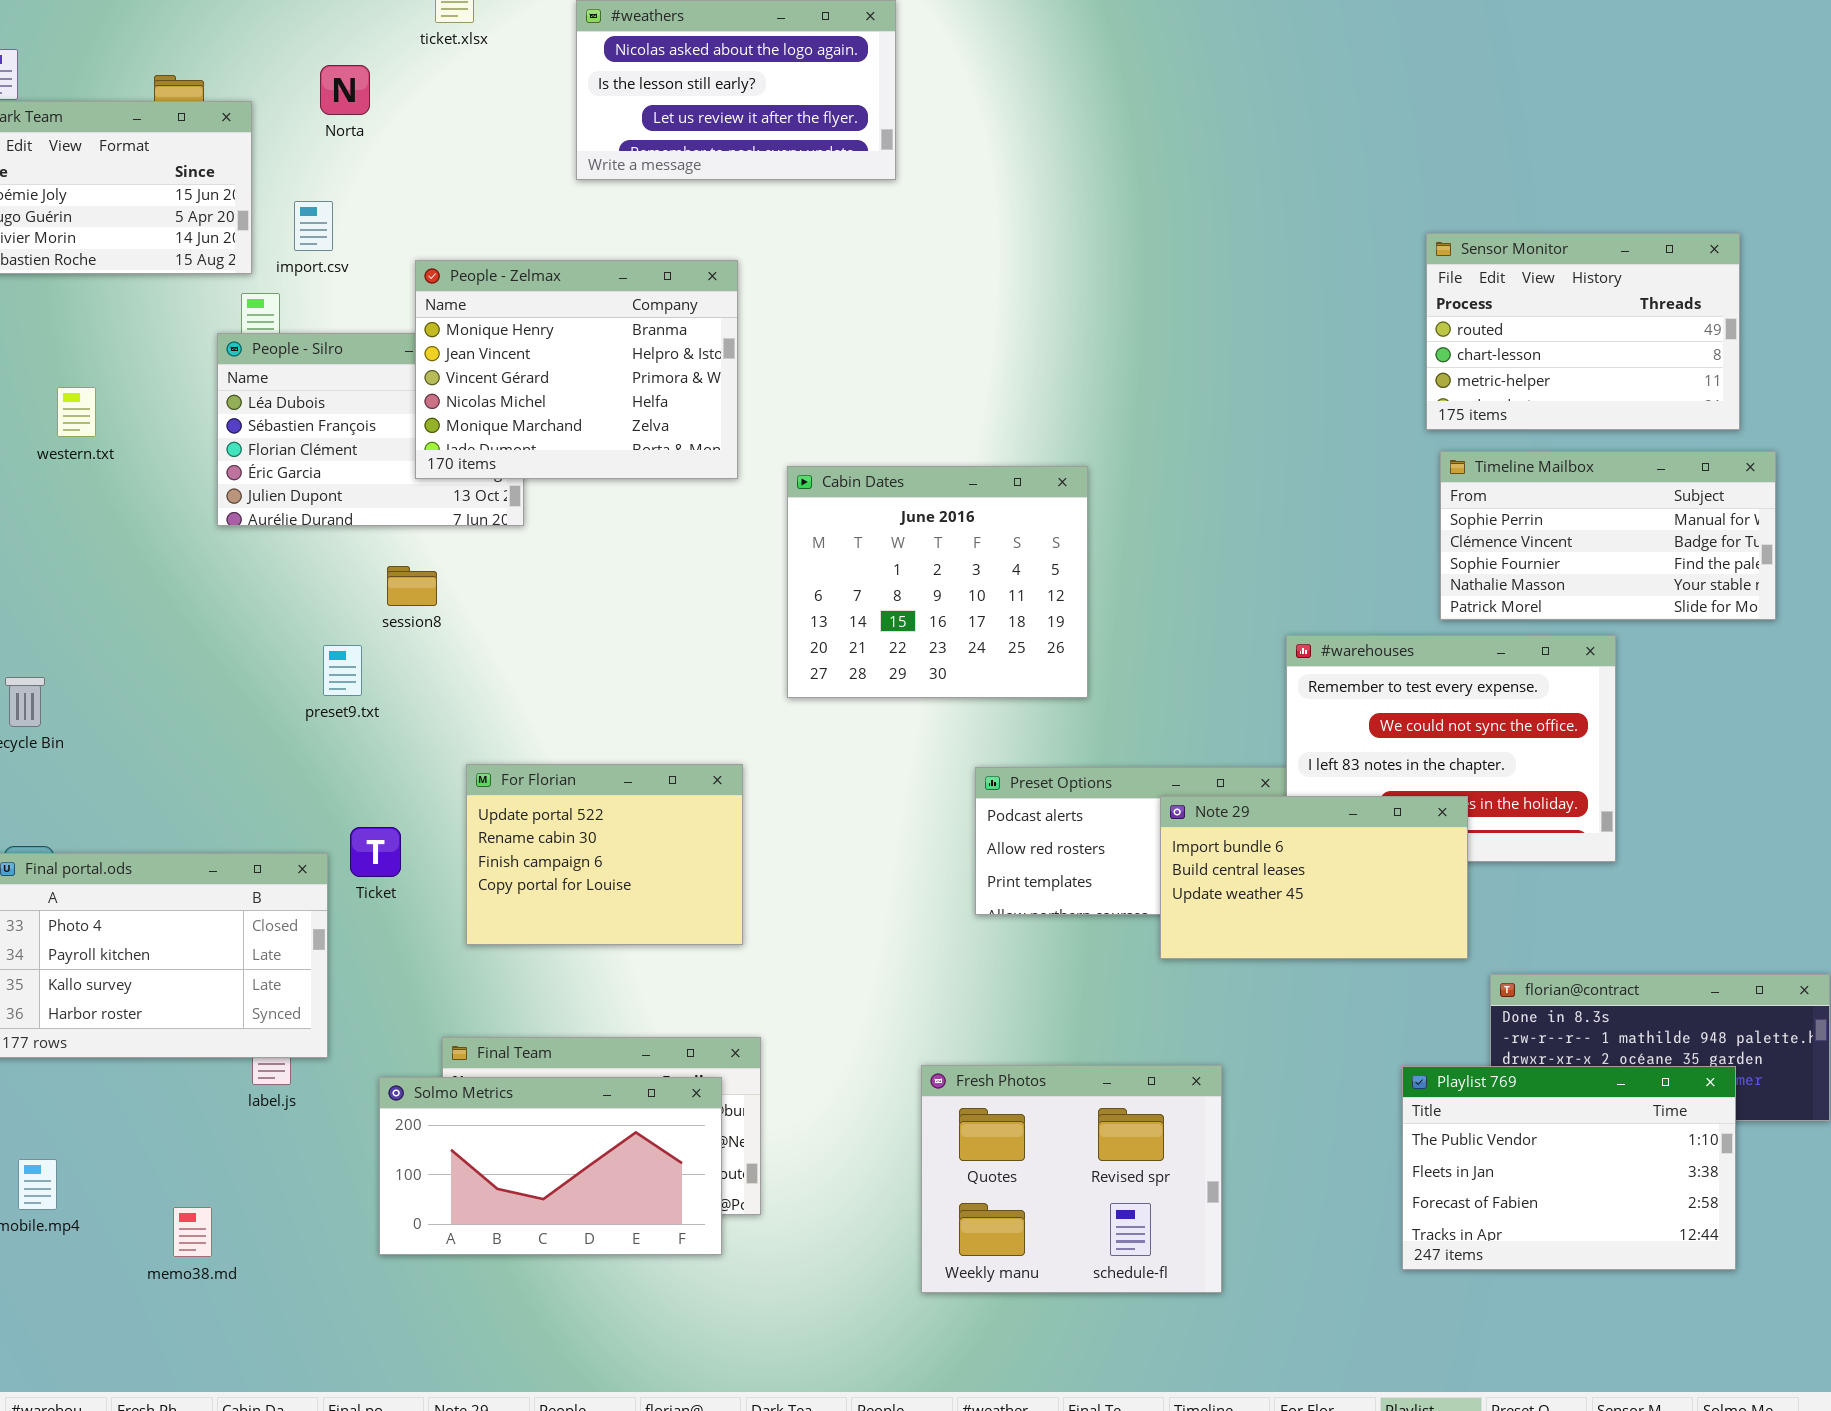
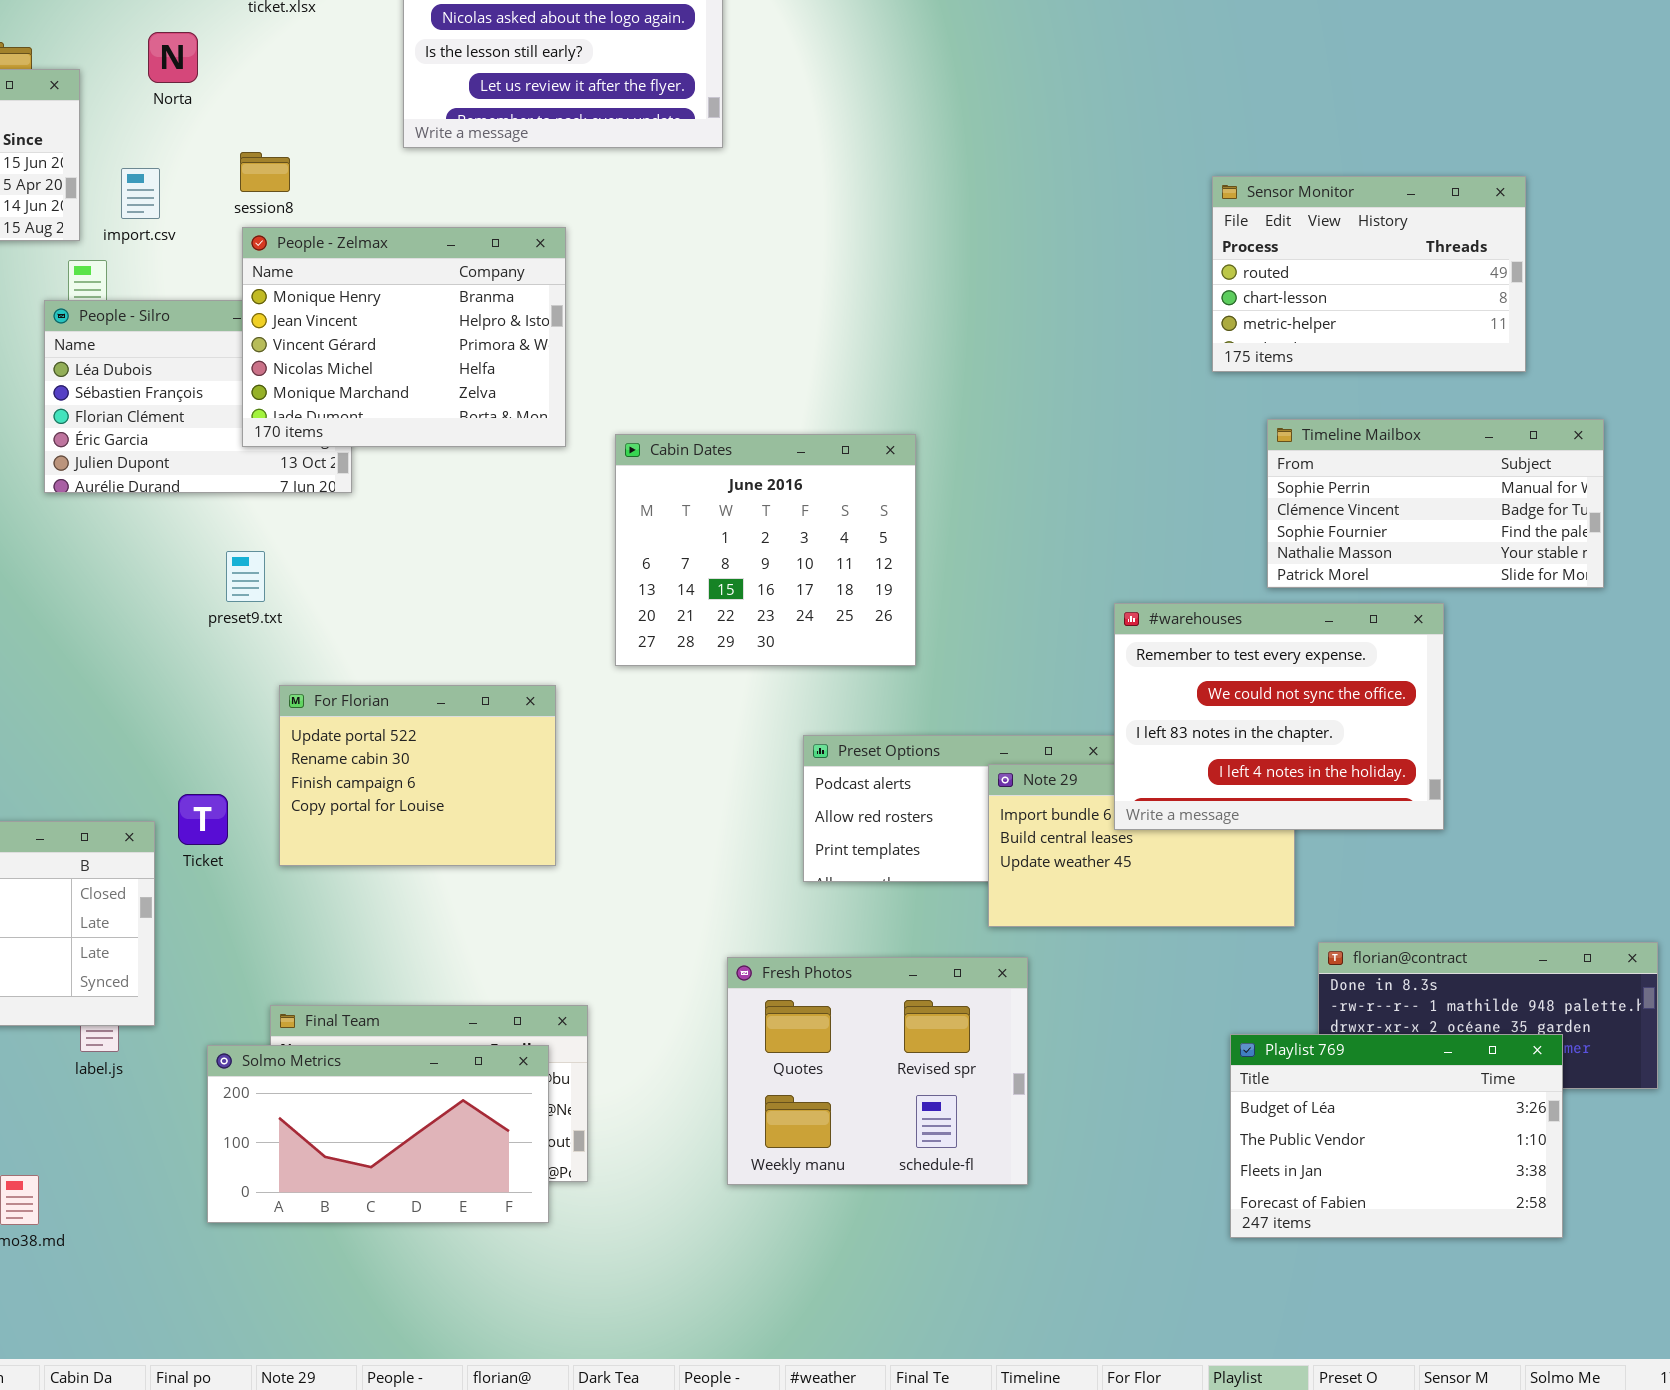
Sensor Monitor: [1426,233,1740,430] -> [1212,176,1526,372], moved
session8: [387,566,437,606] -> [240,152,290,192], moved
#warehouses: [1286,635,1616,862] -> [1114,603,1444,830], raised
preset9.txt: [323,645,362,696] -> [226,551,265,602], moved
For Florian: [466,764,743,945] -> [279,685,556,866], moved
Fresh Photos: [921,1065,1222,1293] -> [727,957,1028,1185], moved
Playlist 769: [1402,1066,1736,1270] -> [1230,1034,1563,1238], scrolled up 1 row

